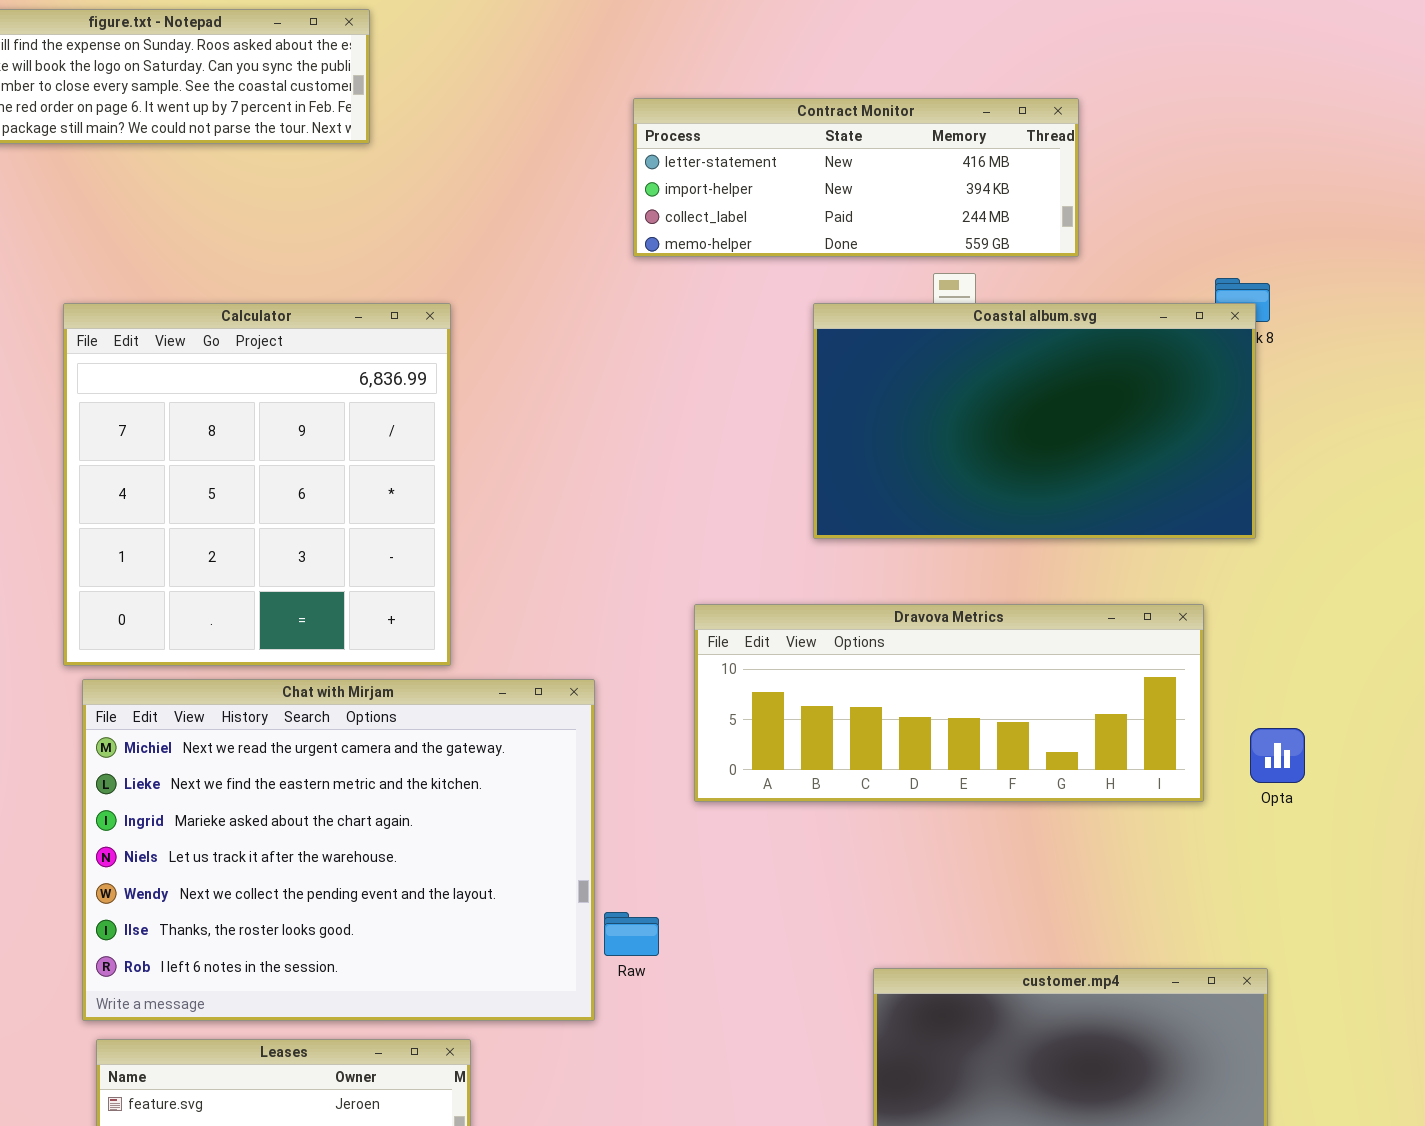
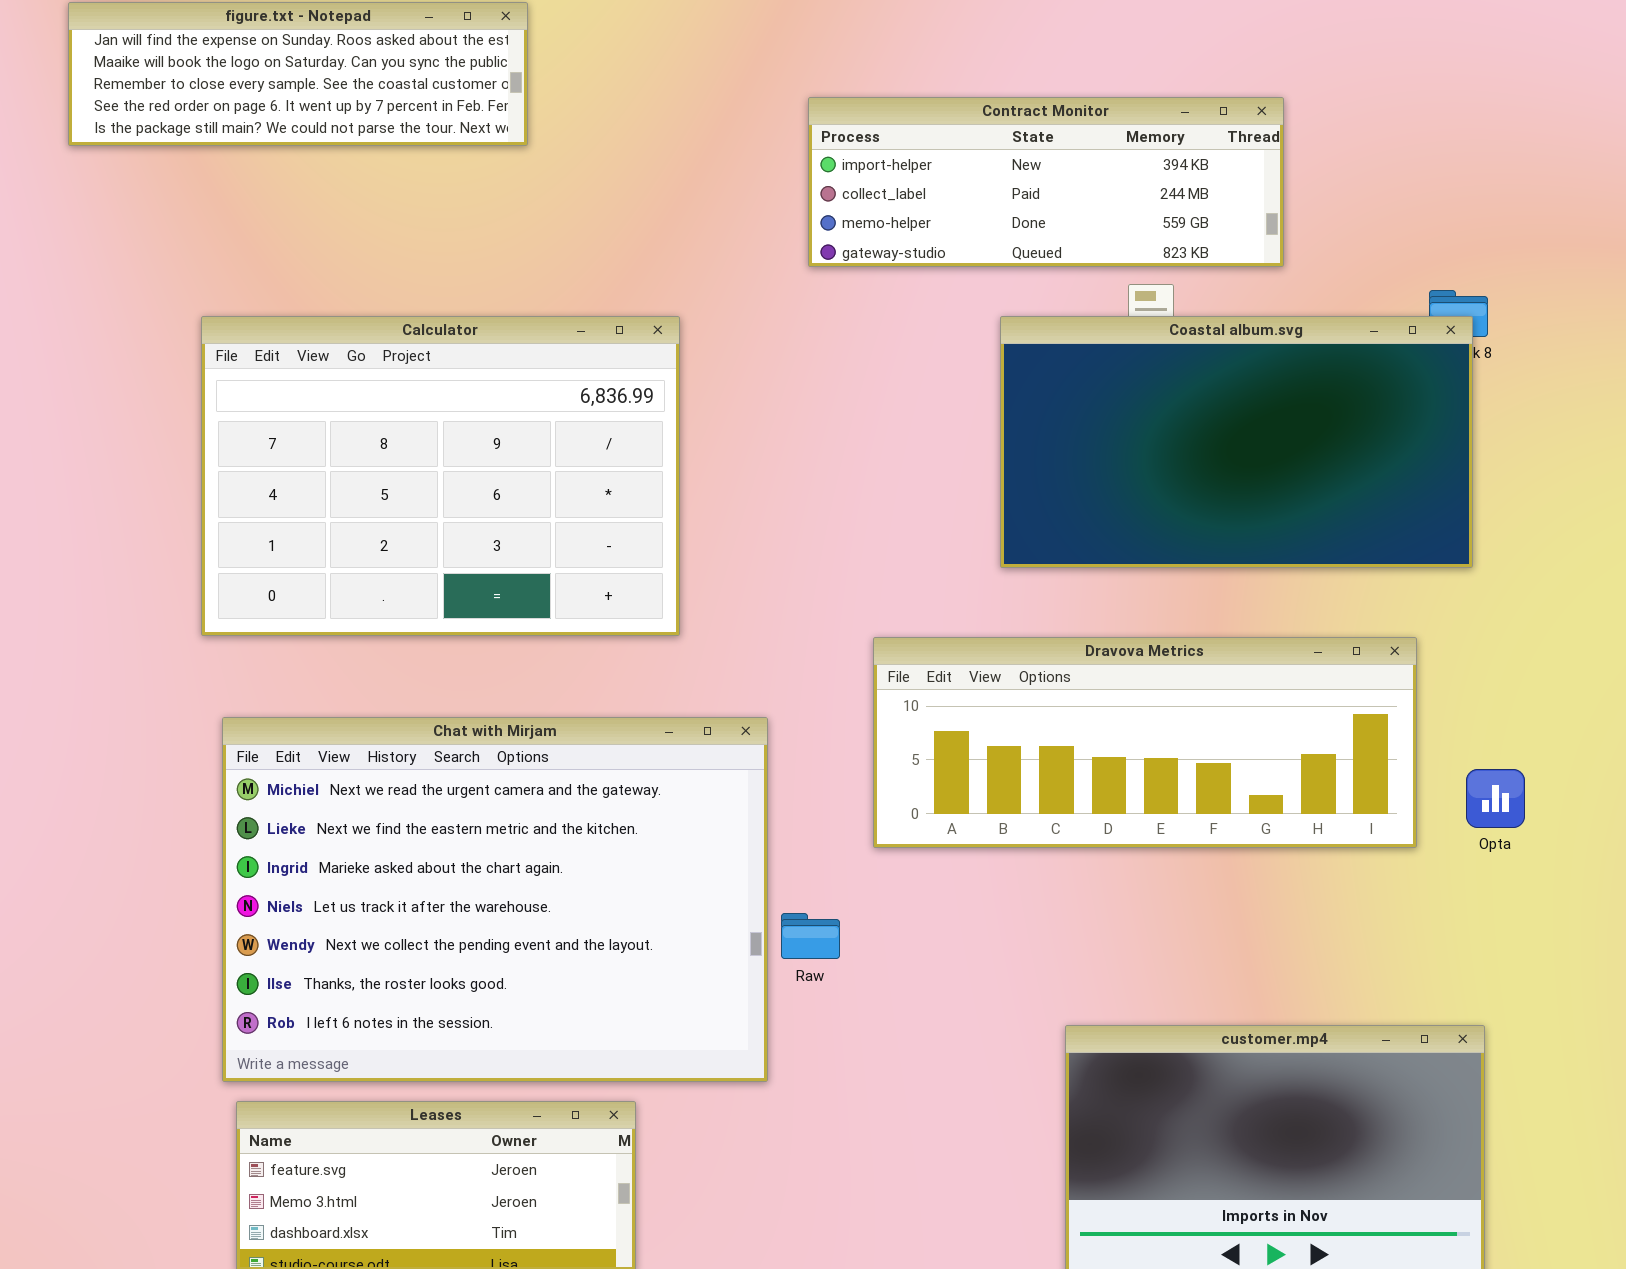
Contract Monitor: [633,98,1079,257] -> [808,97,1284,267], scrolled down 1 row
Calculator: [63,303,451,666] -> [201,316,680,636], resized
Raw: [604,912,659,956] -> [781,913,840,959], moved

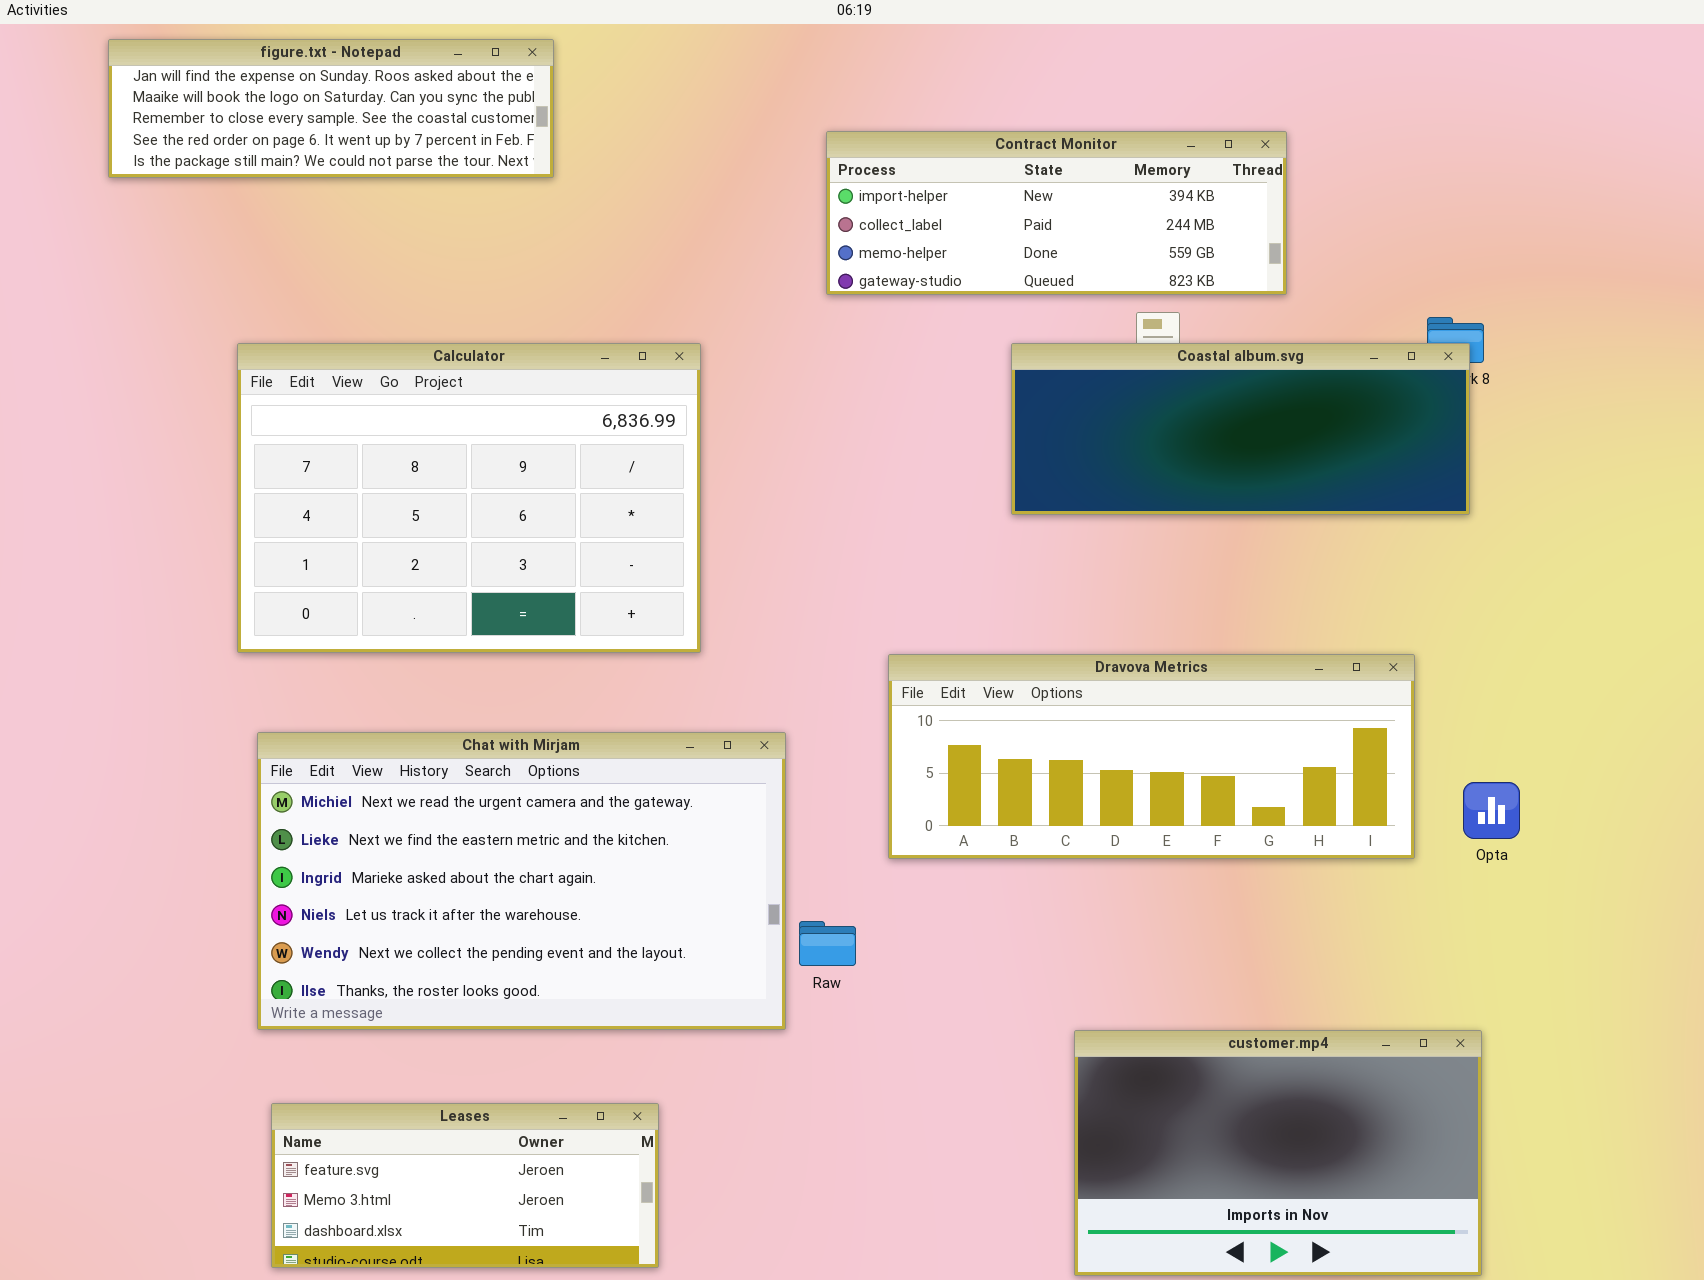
Coastal album.svg: [1000,316,1473,568] -> [1011,343,1470,515], resized
Chat with Mirjam: [222,717,768,1082] -> [257,732,786,1030], resized

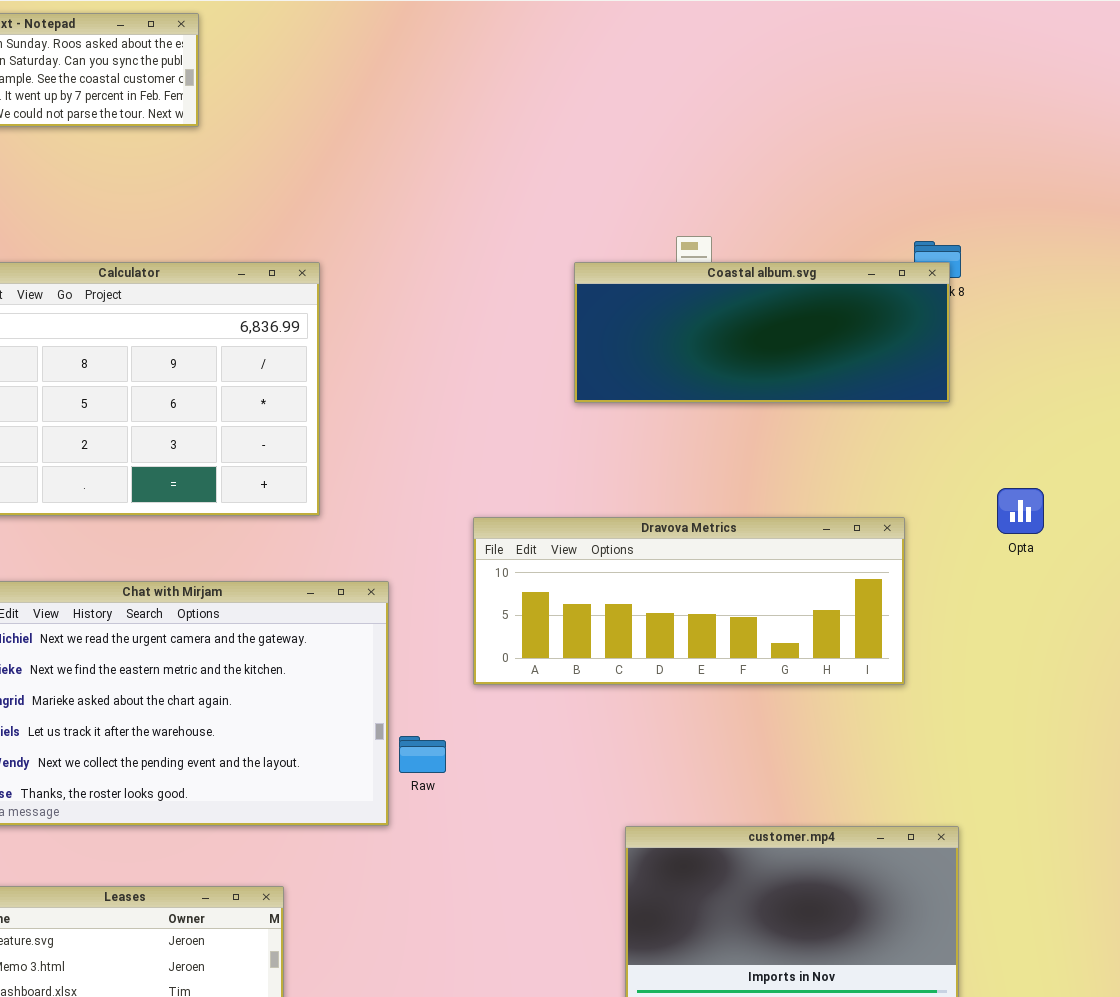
Contract Monitor: [826,131,1287,295] -> none, closed
Opta: [1463,782,1520,839] -> [997,488,1044,534], moved

